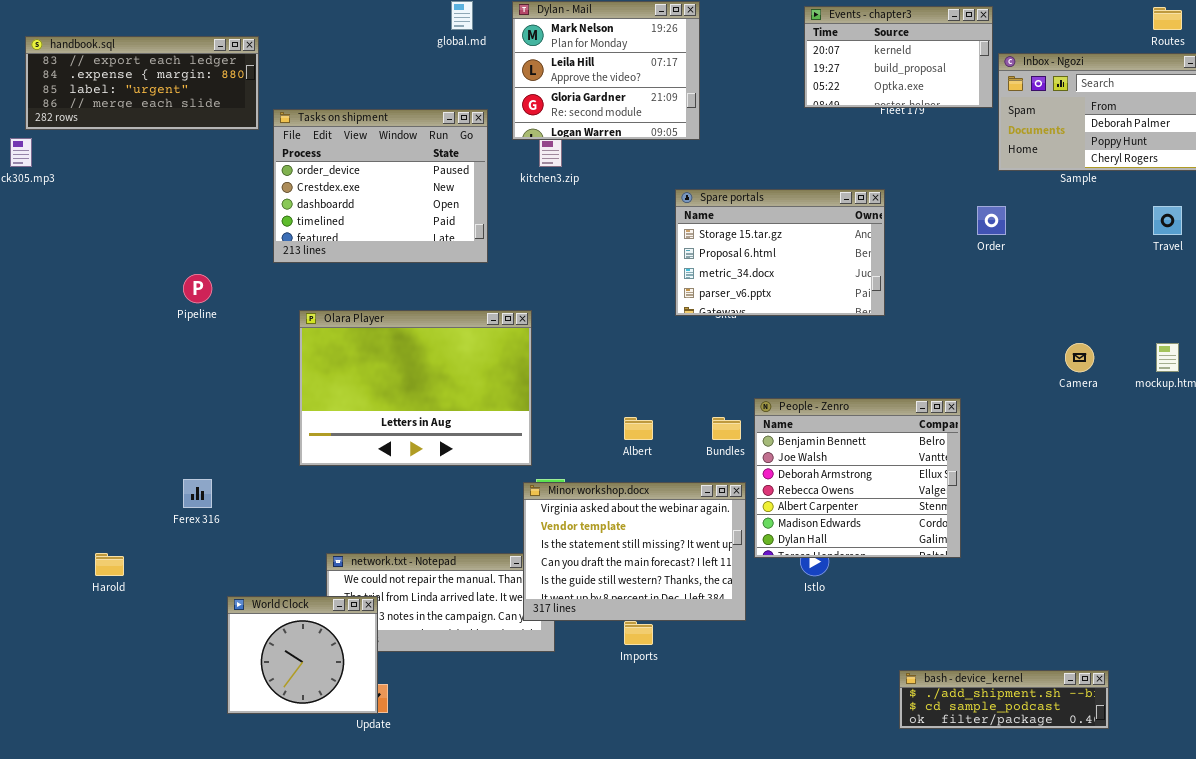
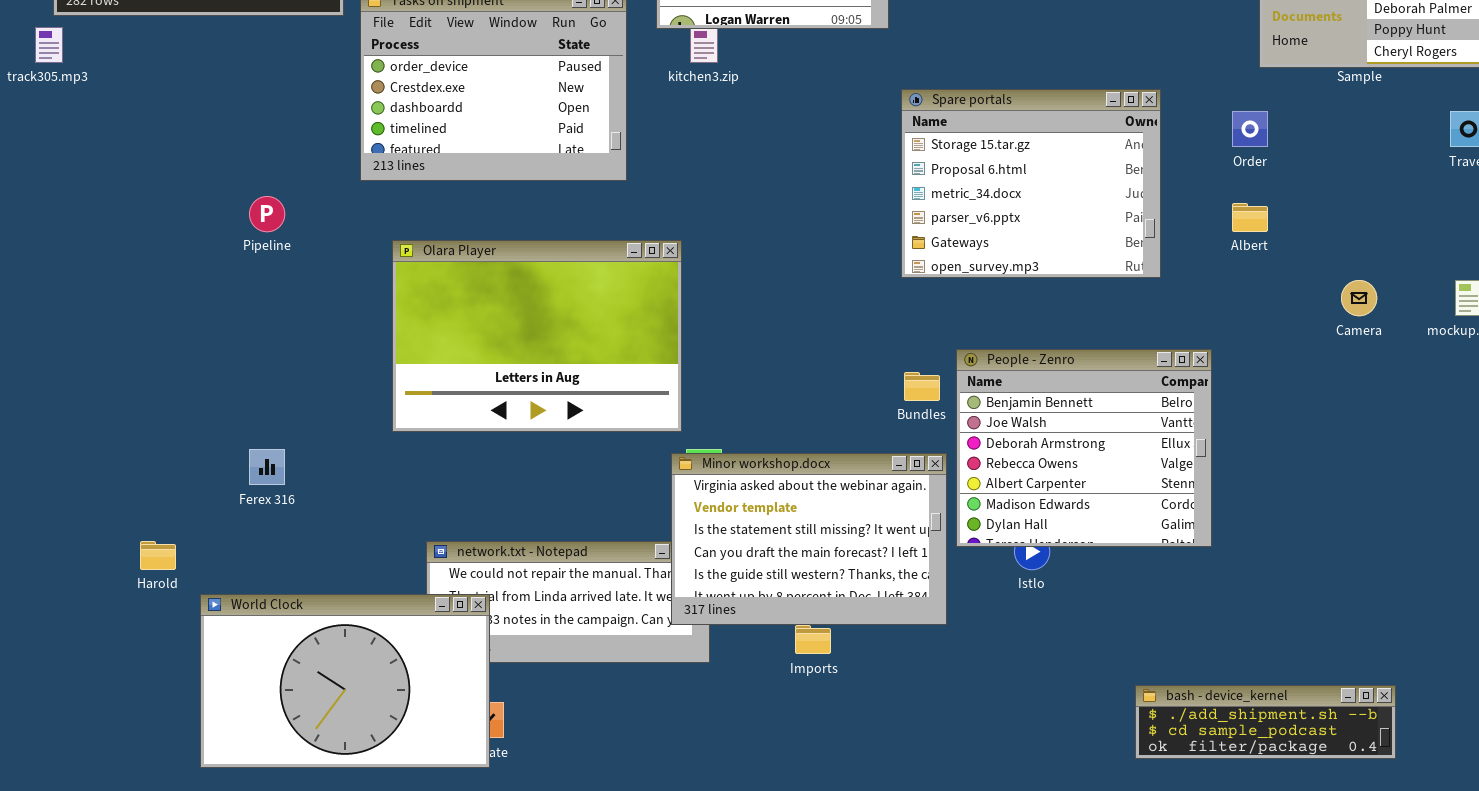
Spare portals: [675,189,885,316] -> [901,89,1161,278], moved, resized
Albert: [624,417,653,440] -> [1232,203,1268,232], moved
World Clock: [227,596,378,714] -> [200,594,490,768], resized

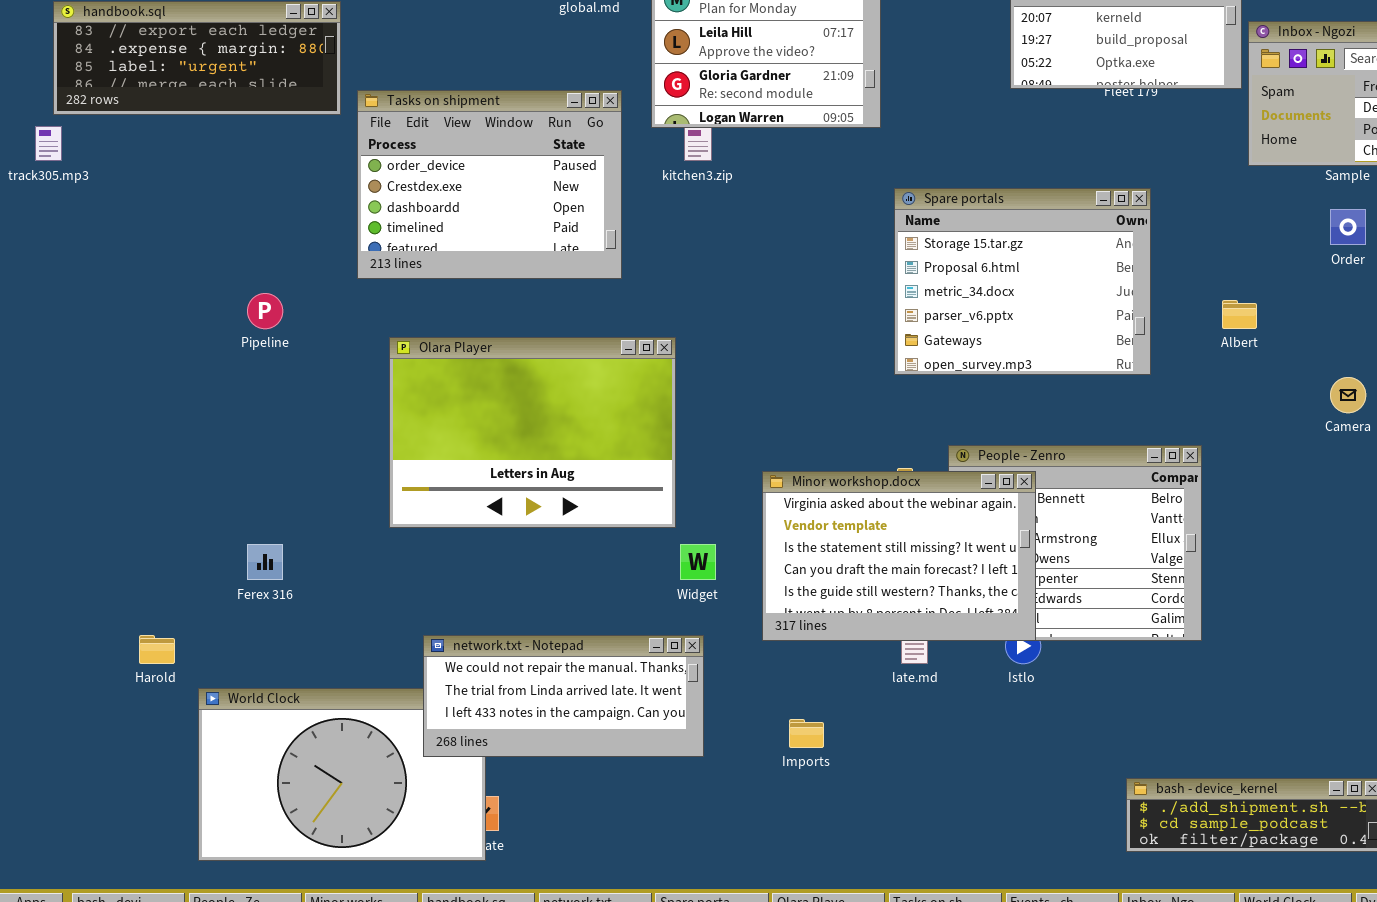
Order: [1232,111,1268,147] -> [1330,209,1366,245], moved
Minor workshop.docx: [671,453,947,625] -> [762,471,1036,641], moved
network.txt - Notepad: [426,541,710,663] -> [423,635,704,757], raised

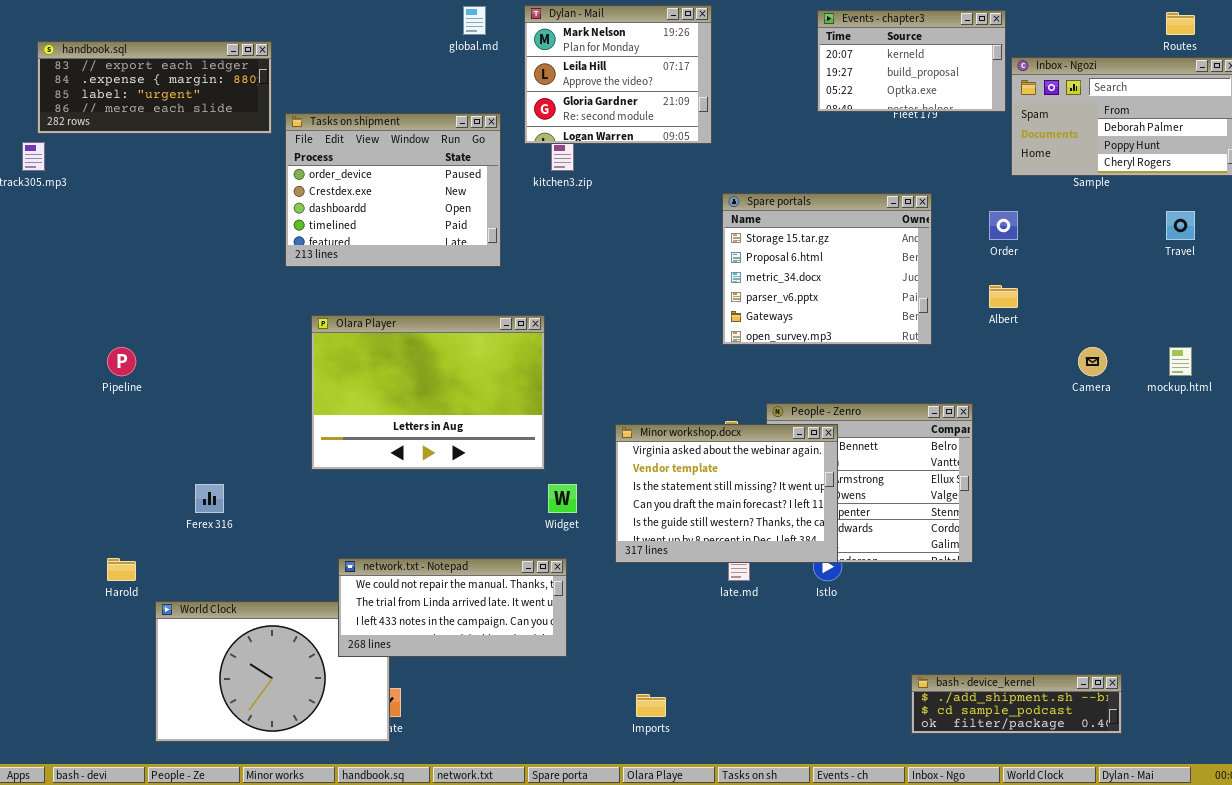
Order: [1330,209,1366,245] -> [989,211,1018,240], moved
Pipeline: [247,293,283,329] -> [107,347,136,376], moved
Imports: [789,719,824,748] -> [636,694,666,717], moved

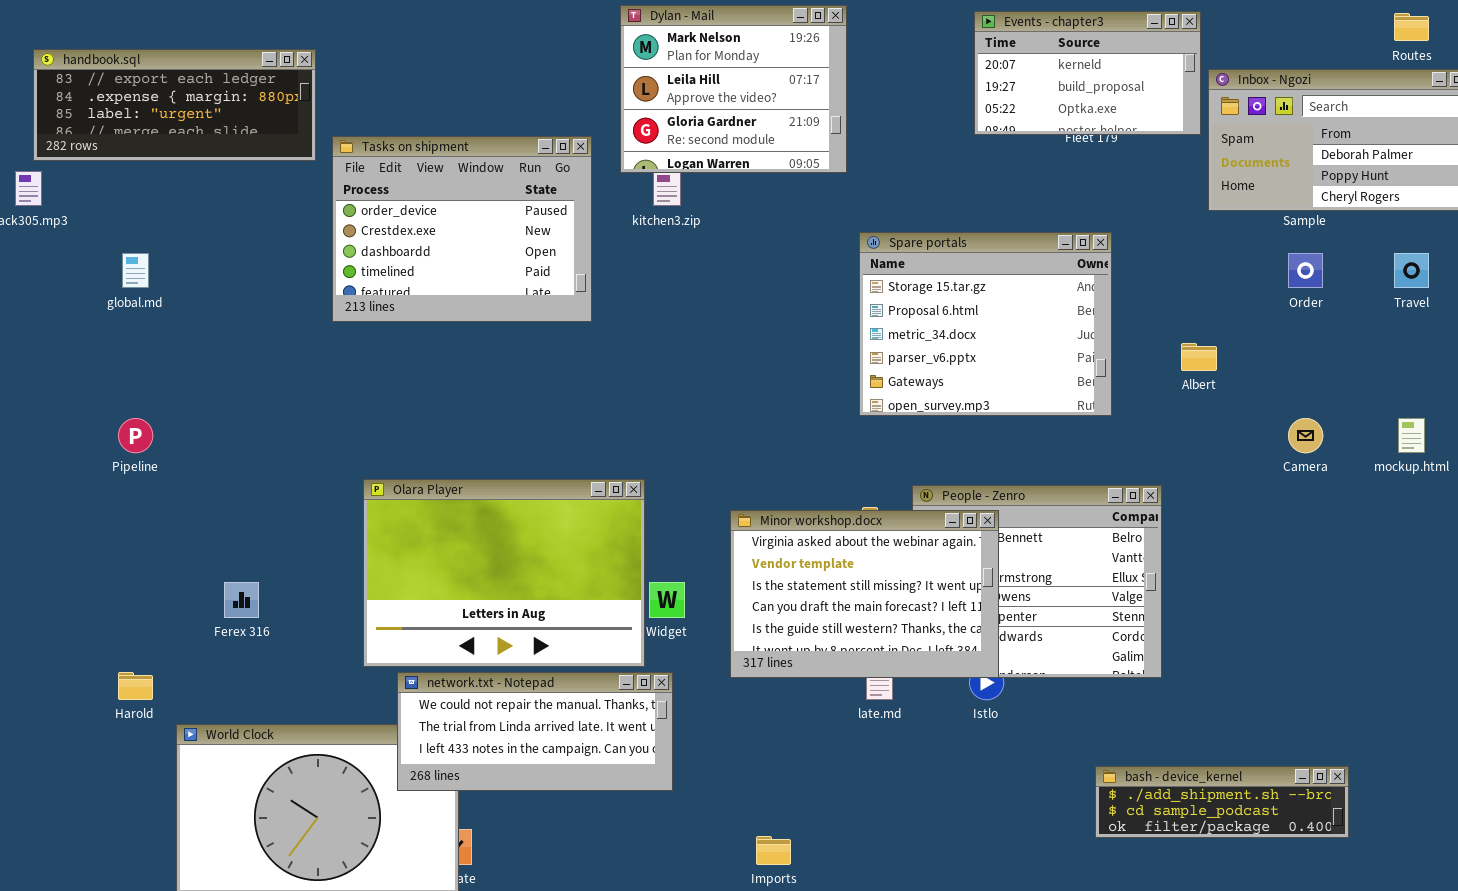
global.md: [463,6,486,35] -> [122,253,149,288], moved
Order: [989,211,1018,240] -> [1288,253,1323,288], moved
Olara Player: [311,315,545,470] -> [363,479,645,667], moved
bash - device_kernel: [911,674,1122,734] -> [1095,766,1349,838], moved

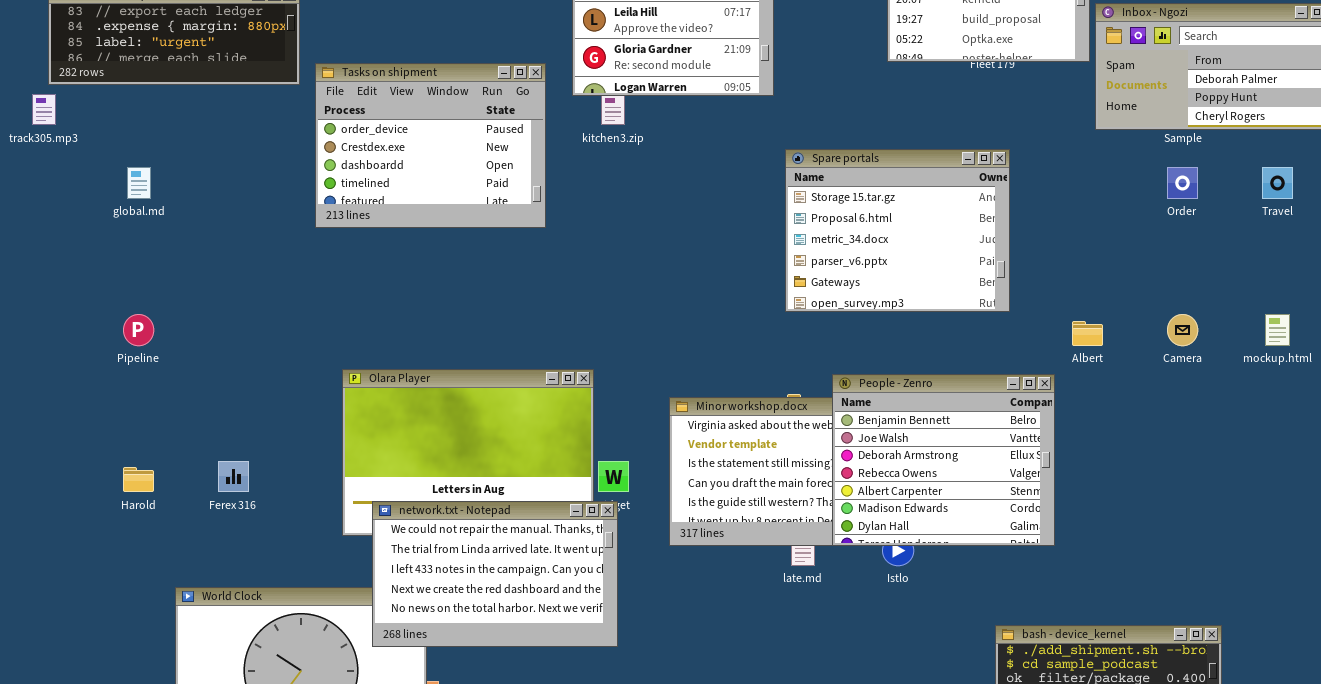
Albert: [1181,343,1217,371] -> [1072,321,1103,346], moved
People - Zenro: [912,485,1162,678] -> [832,374,1055,546], raised
Harold: [118,672,153,700] -> [123,467,154,492], moved
network.txt - Notepad: [397,672,673,791] -> [372,501,618,647], resized

